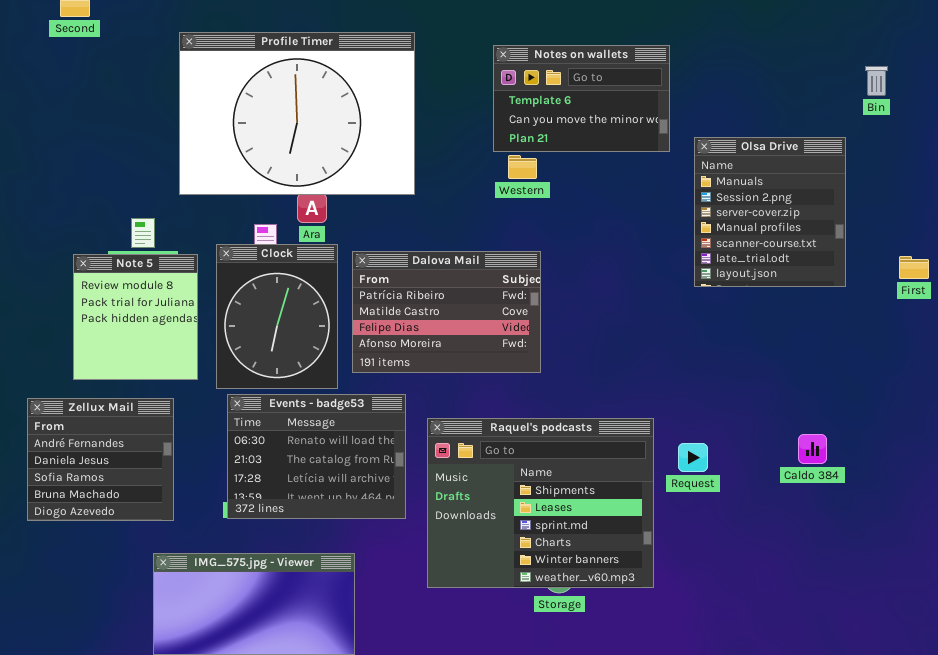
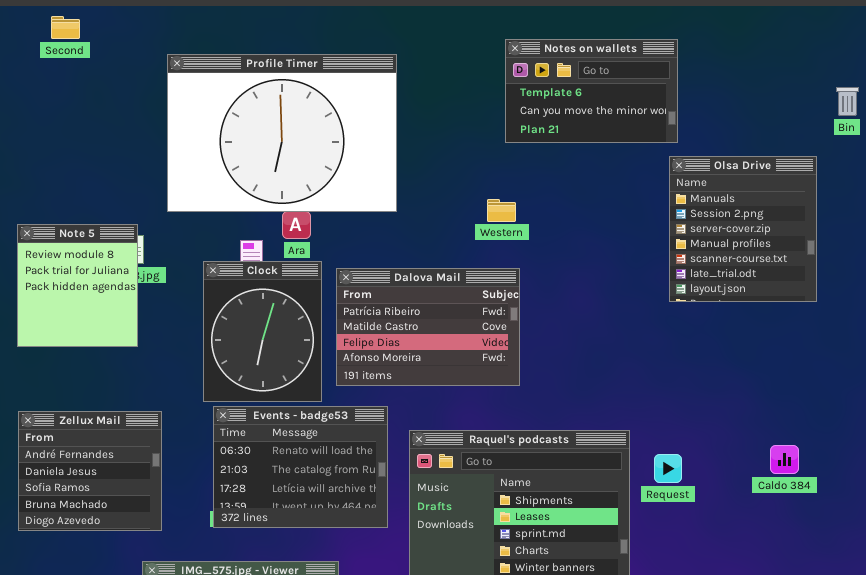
Notes on wallets: [493,45,670,152] -> [505,39,678,143], moved
Western: [508,155,537,179] -> [487,199,516,222], moved
Note 5: [73,254,198,380] -> [17,224,138,347], moved

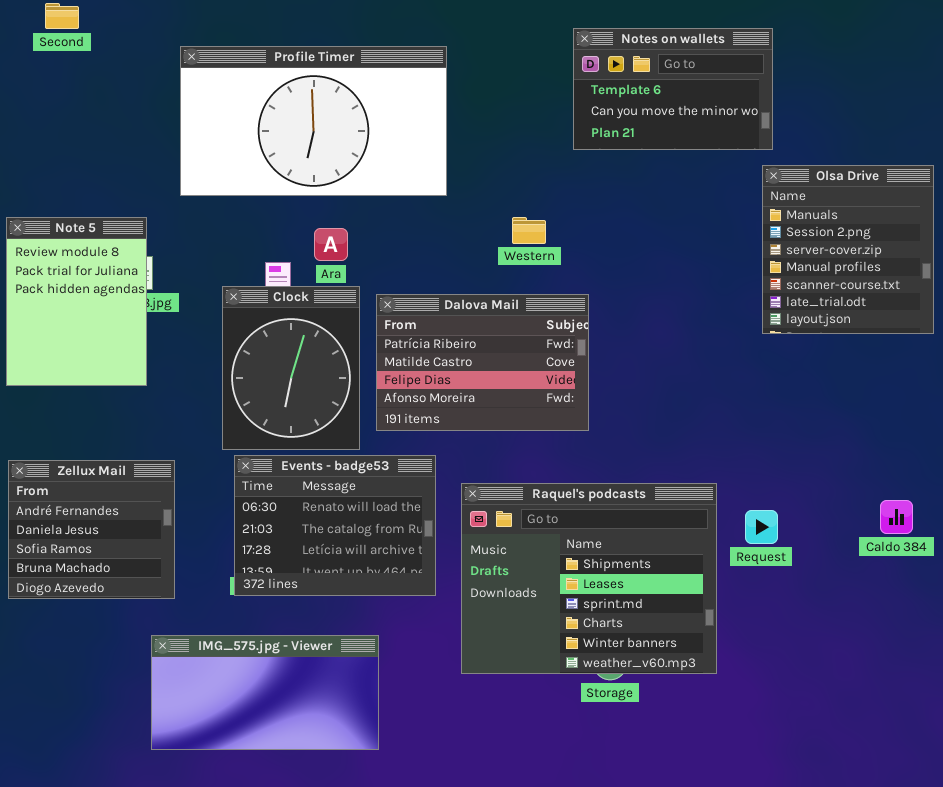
Profile Timer: [167,54,397,212] -> [180,46,447,196], resized
Western: [487,199,516,222] -> [512,217,546,244], moved
Note 5: [17,224,138,347] -> [6,217,147,386], resized

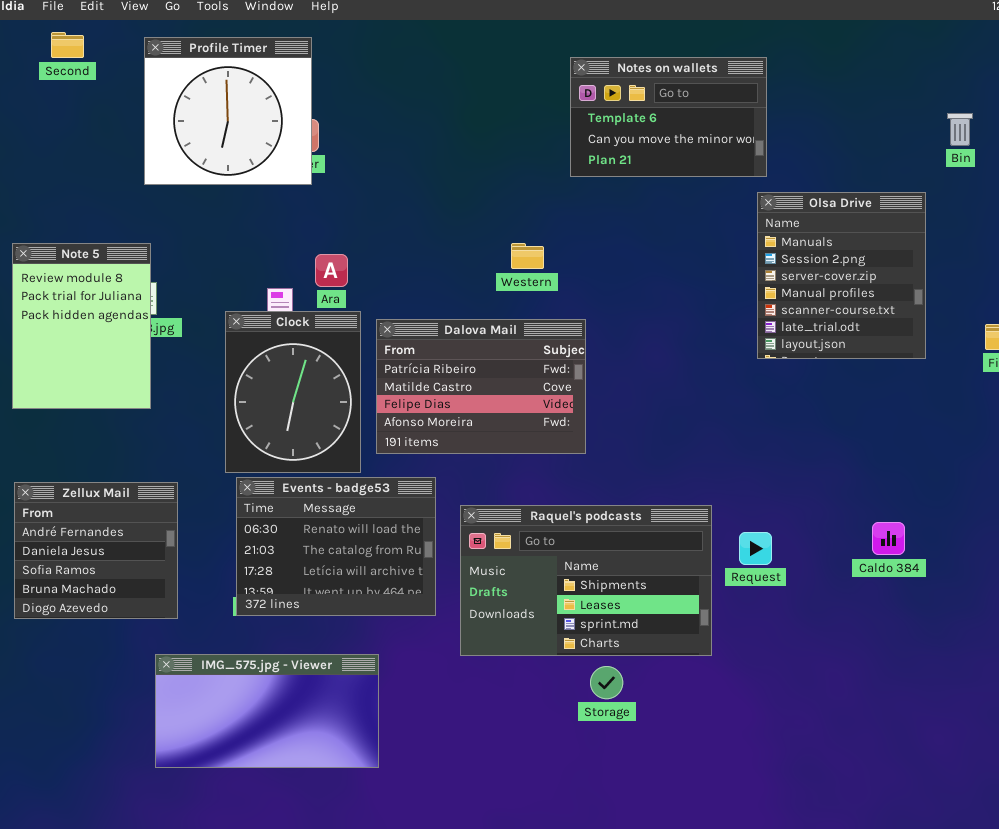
Profile Timer: [180,46,447,196] -> [144,37,312,185], moved, resized
Raquel's podcasts: [461,483,717,674] -> [460,505,712,656], resized

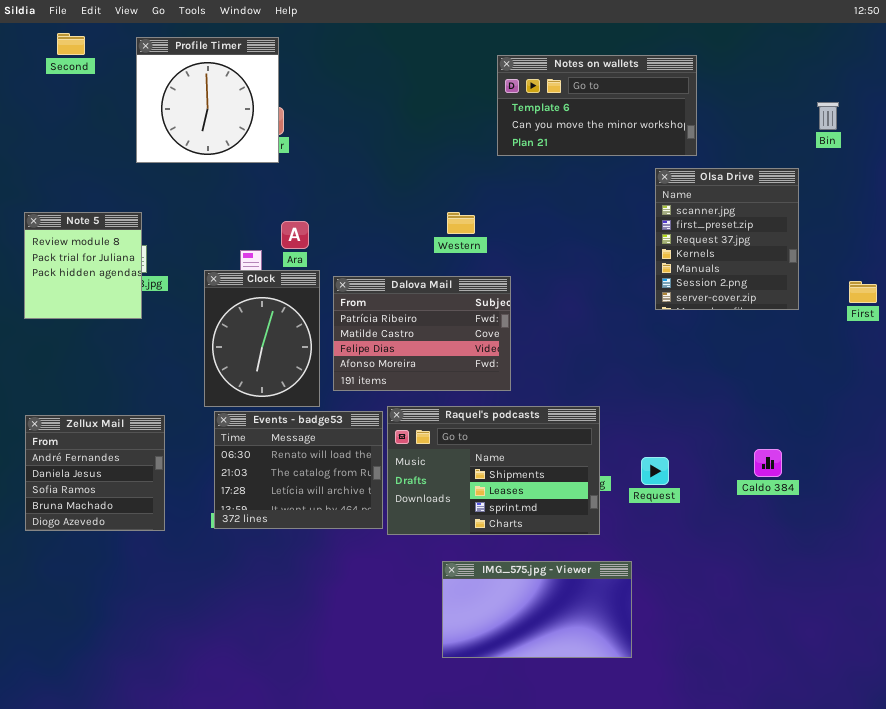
Notes on wallets: [570,57,767,177] -> [497,55,697,156], resized
Olsa Drive: [757,192,926,359] -> [655,168,799,310], scrolled up 4 rows
Note 5: [12,243,151,409] -> [24,212,142,319], resized
Raquel's podcasts: [460,505,712,656] -> [387,406,600,535], moved
IMG_575.jpg - Viewer: [155,654,379,768] -> [442,561,632,658], moved

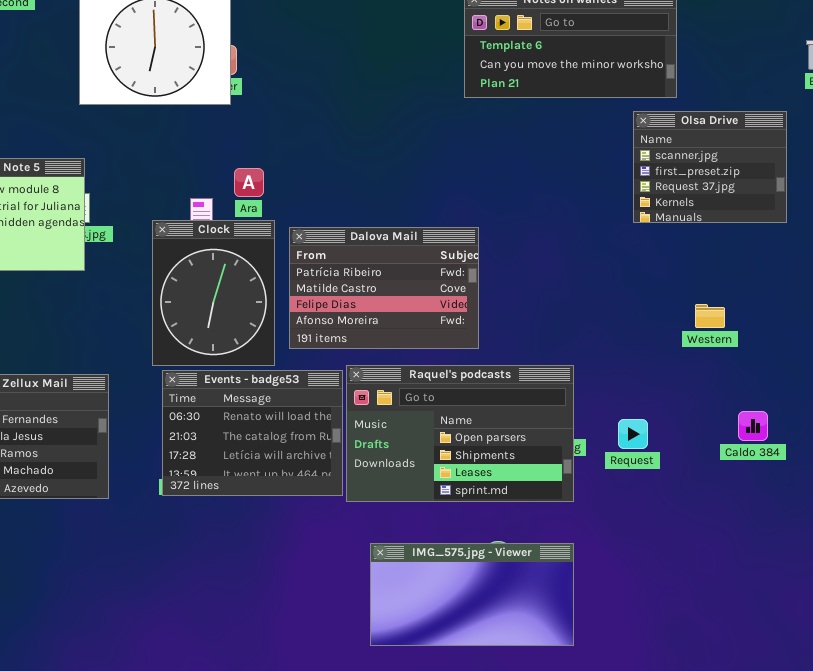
Olsa Drive: [655,168,799,310] -> [633,111,787,223], resized
Western: [447,212,475,234] -> [695,304,725,328], moved
Raquel's podcasts: [387,406,600,535] -> [346,365,574,502], scrolled up 1 row
IMG_575.jpg - Viewer: [442,561,632,658] -> [370,543,574,646], moved

